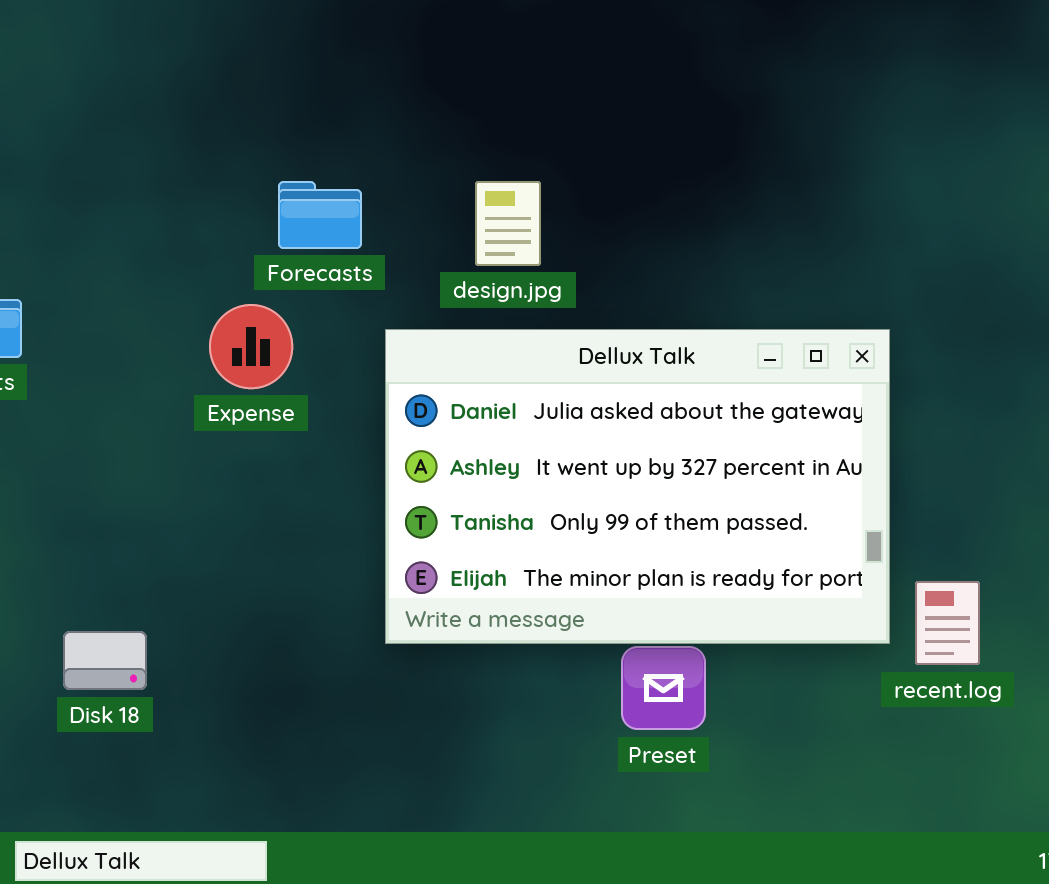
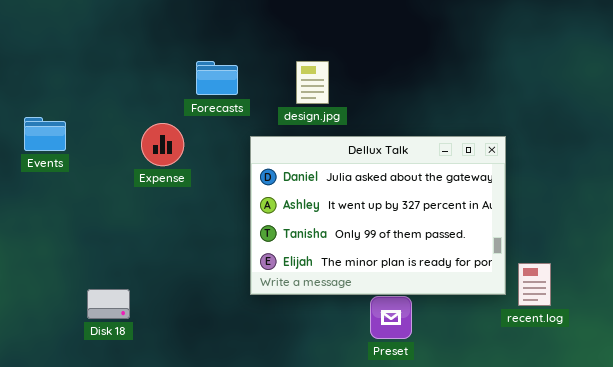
Expense: [209,304,293,389] -> [141,123,184,166], moved

